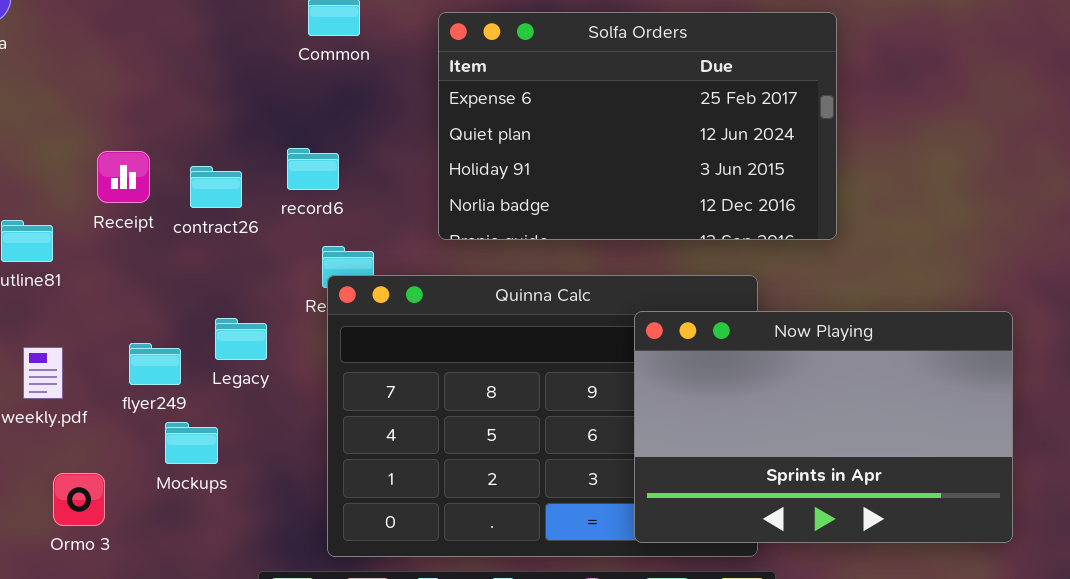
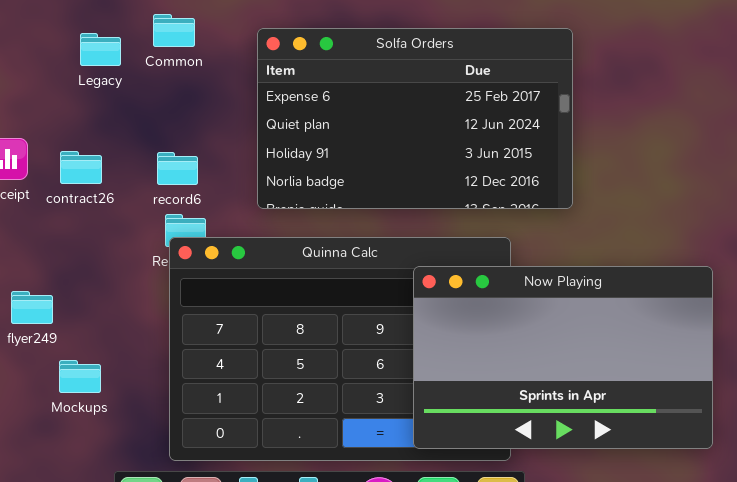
record6: [287,148,339,190] -> [157,152,198,185], moved
Legacy: [215,318,267,360] -> [80,33,121,66], moved
Mockups: [165,422,218,464] -> [59,360,101,393], moved

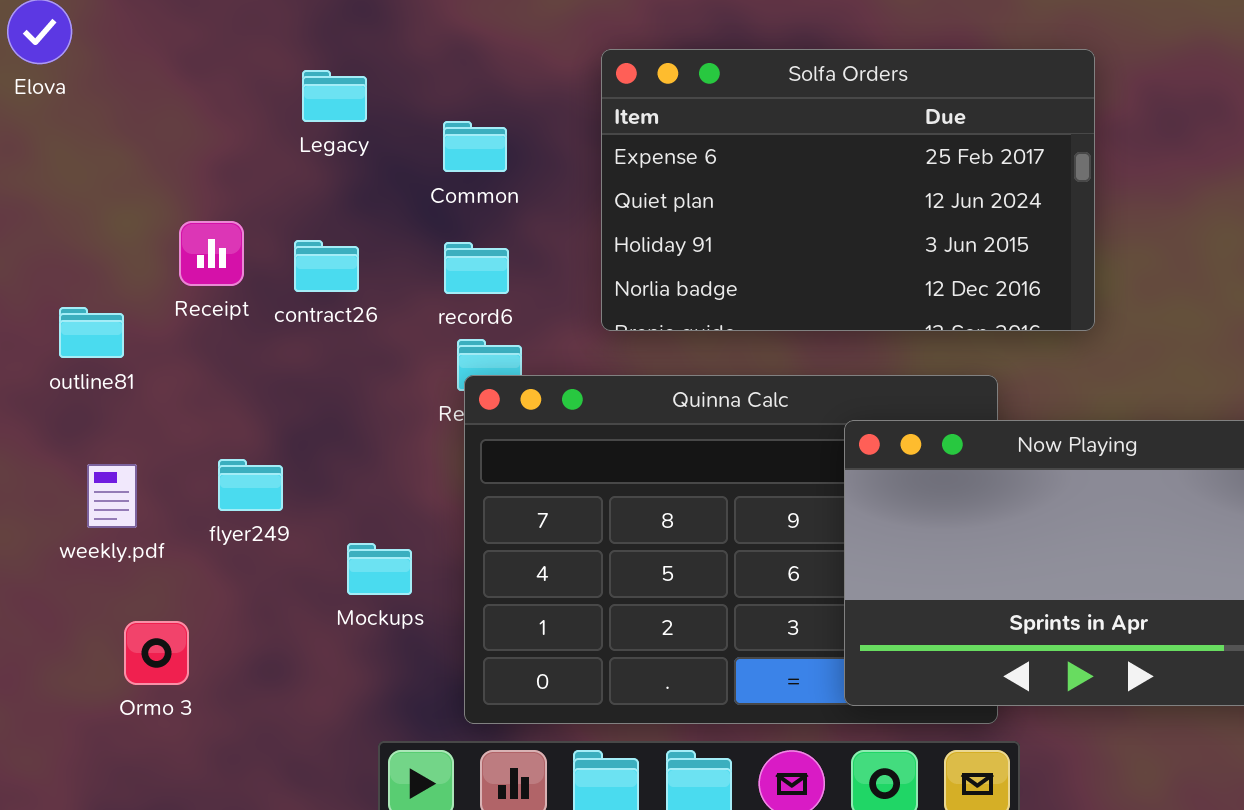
Common: [153,14,195,47] -> [443,121,507,172], moved
Legacy: [80,33,121,66] -> [302,70,367,122], moved
Mockups: [59,360,101,393] -> [347,543,412,595], moved

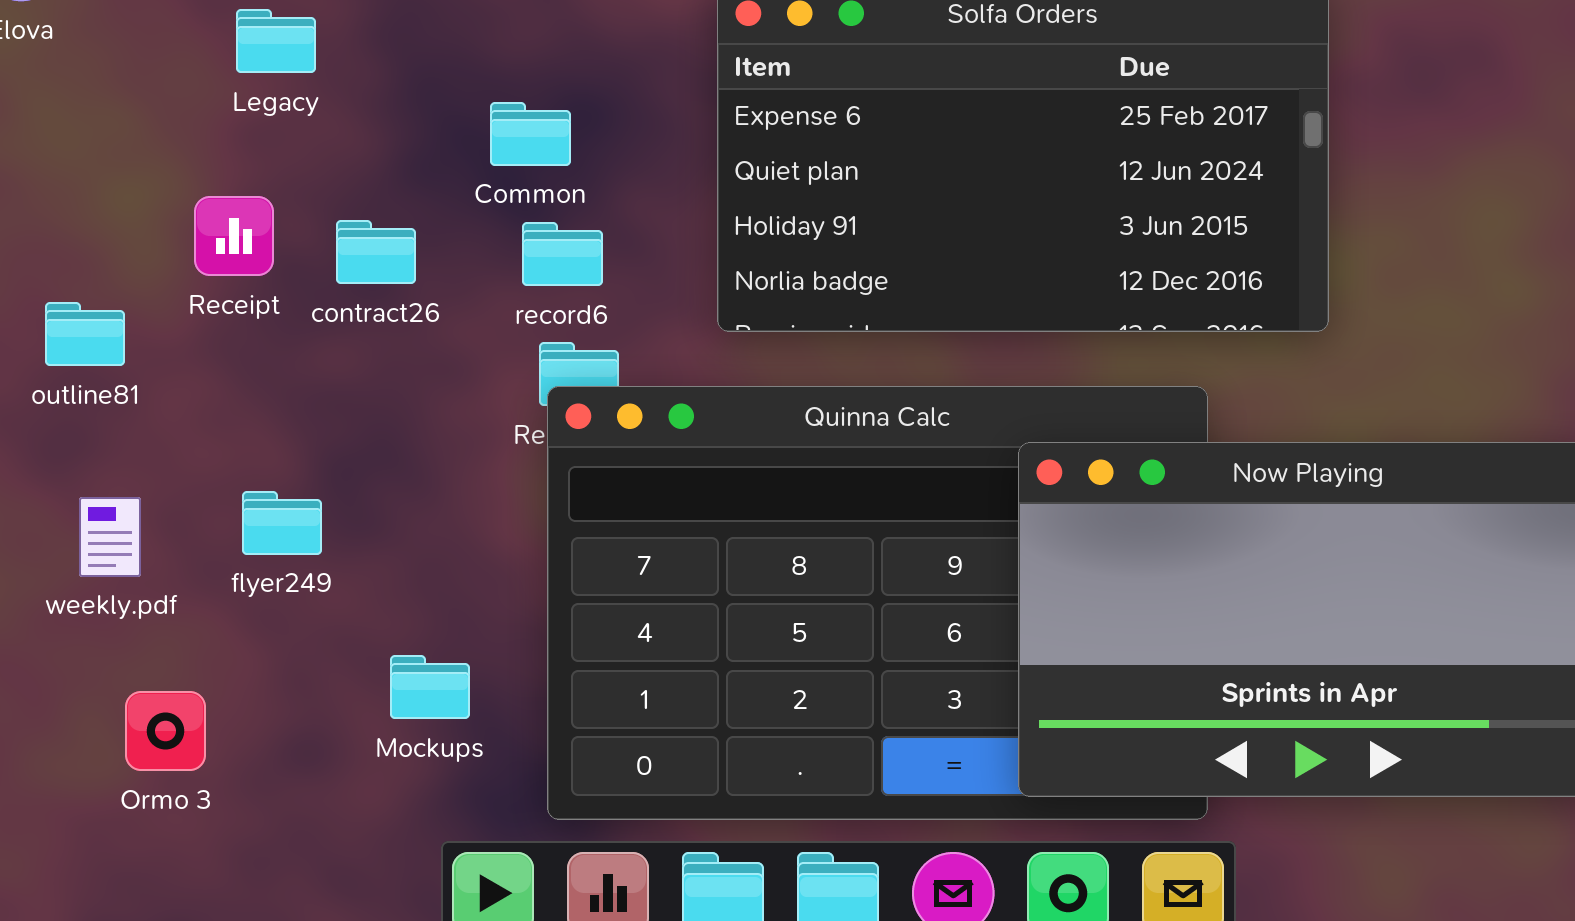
Legacy: [302,70,367,122] -> [236,9,316,73], moved
Common: [443,121,507,172] -> [490,102,571,166], moved
Mockups: [347,543,412,595] -> [390,655,470,719], moved

